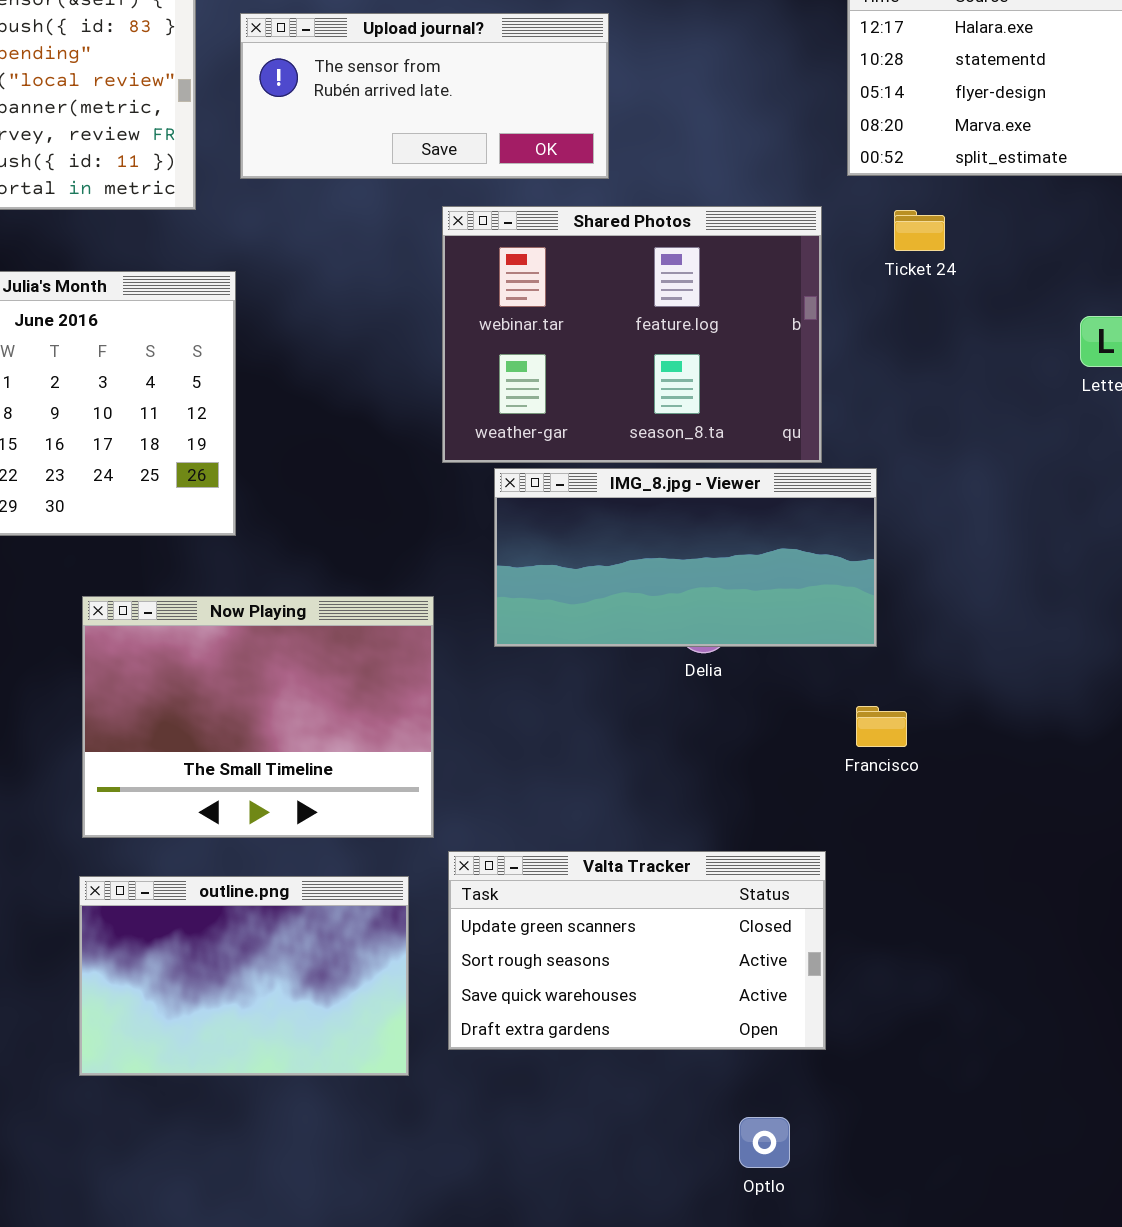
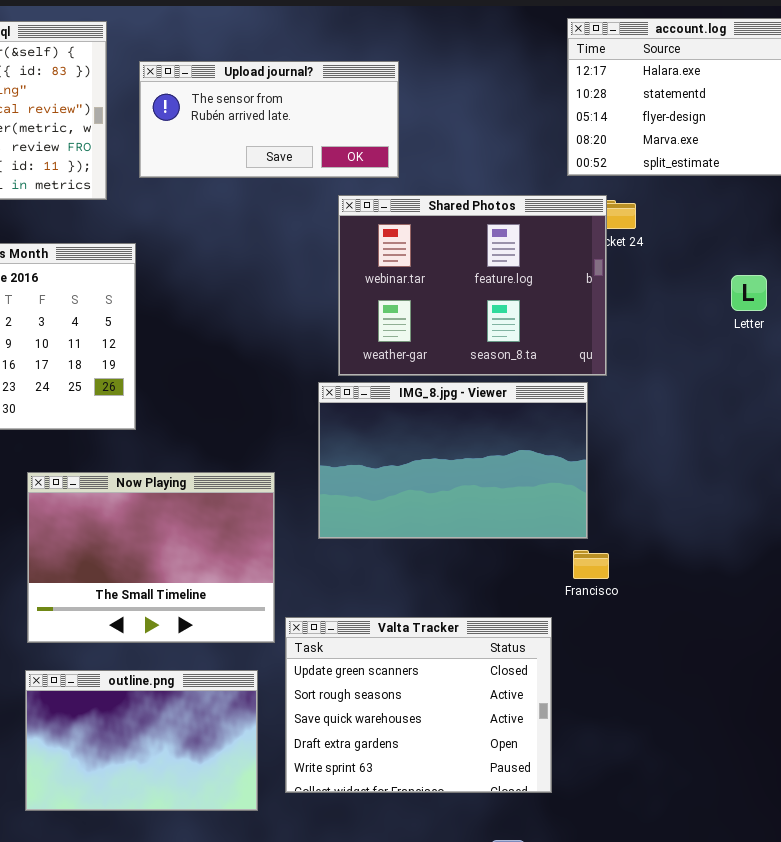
Shared Photos: [442,206,822,463] -> [338,195,607,376], moved
IMG_8.jpg - Viewer: [494,468,877,647] -> [318,382,588,539], resized
Valta Tracker: [448,851,826,1050] -> [285,617,552,793], resized

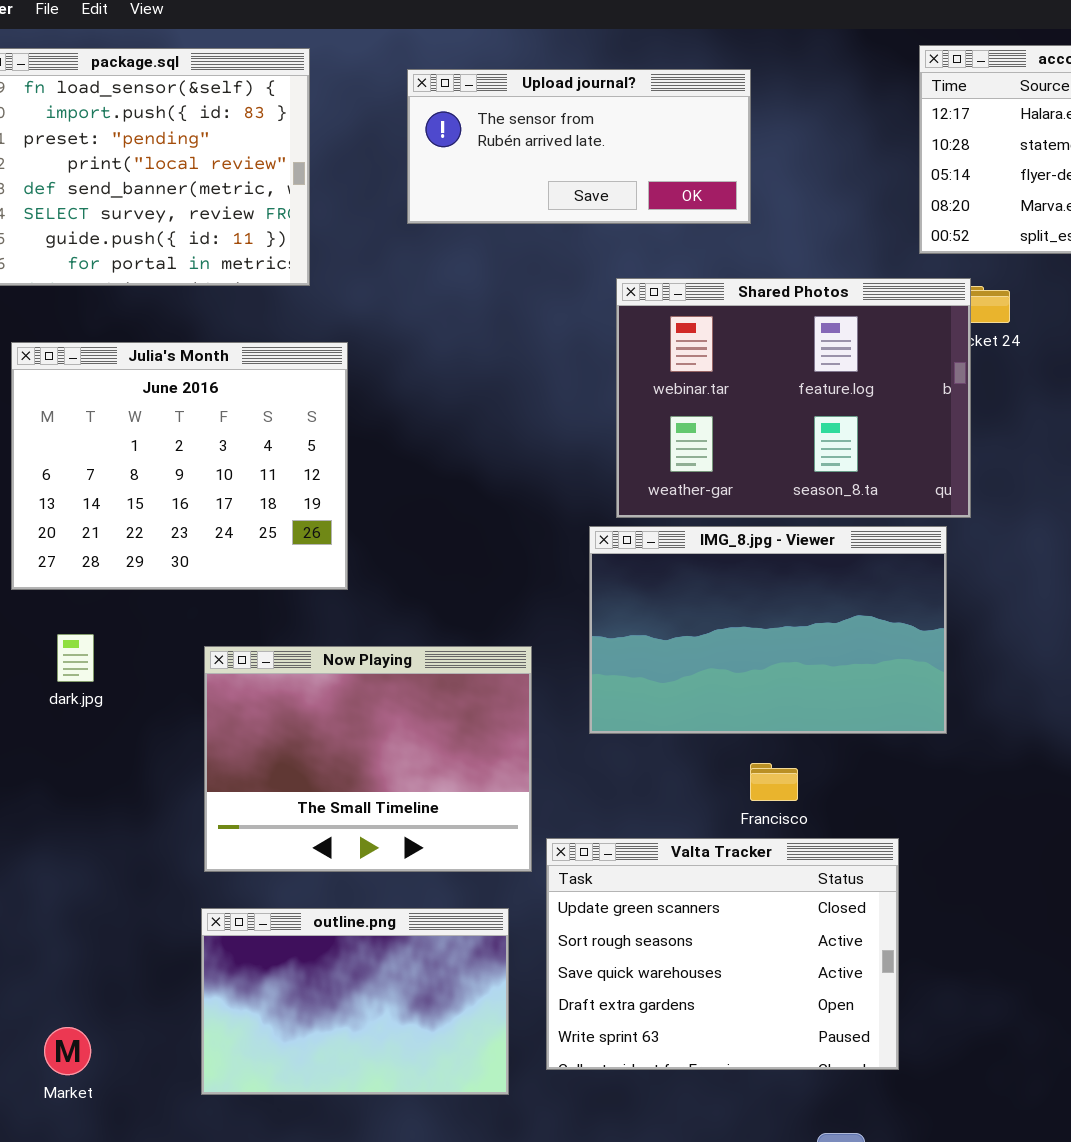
Upload journal?: [139,61,399,178] -> [407,69,751,224], moved
Francisco: [573,550,609,579] -> [750,763,798,801], moved

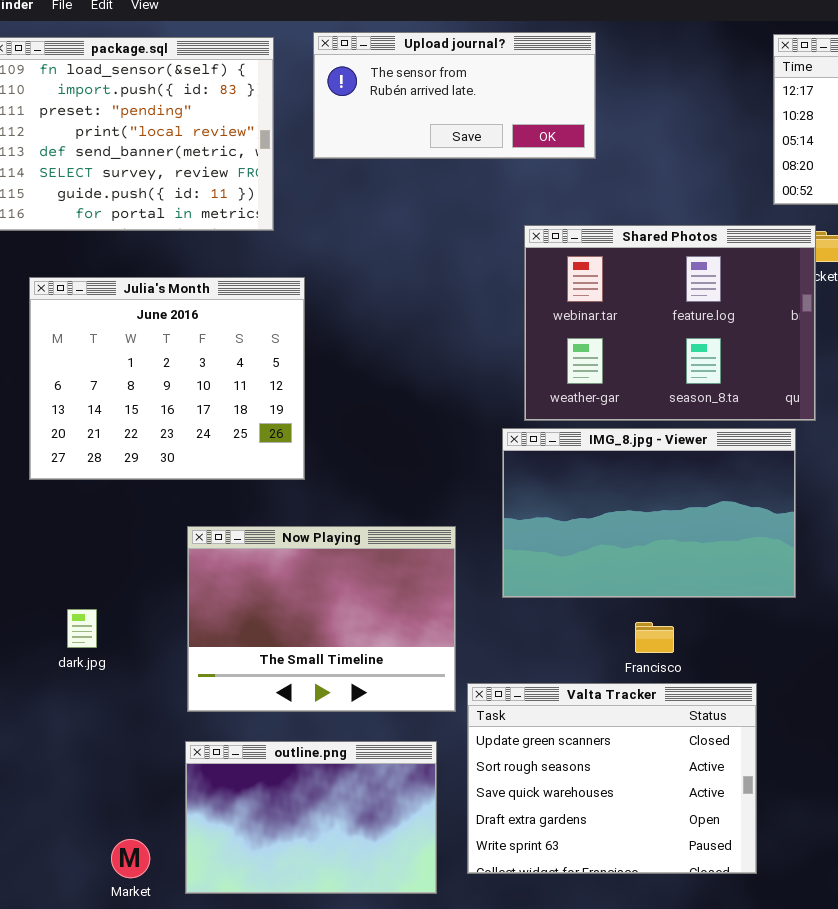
Upload journal?: [407,69,751,224] -> [313,32,596,159], moved
dark.jpg: [57,634,94,682] -> [67,609,97,648], moved
Market: [44,1027,91,1075] -> [111,839,150,878], moved

